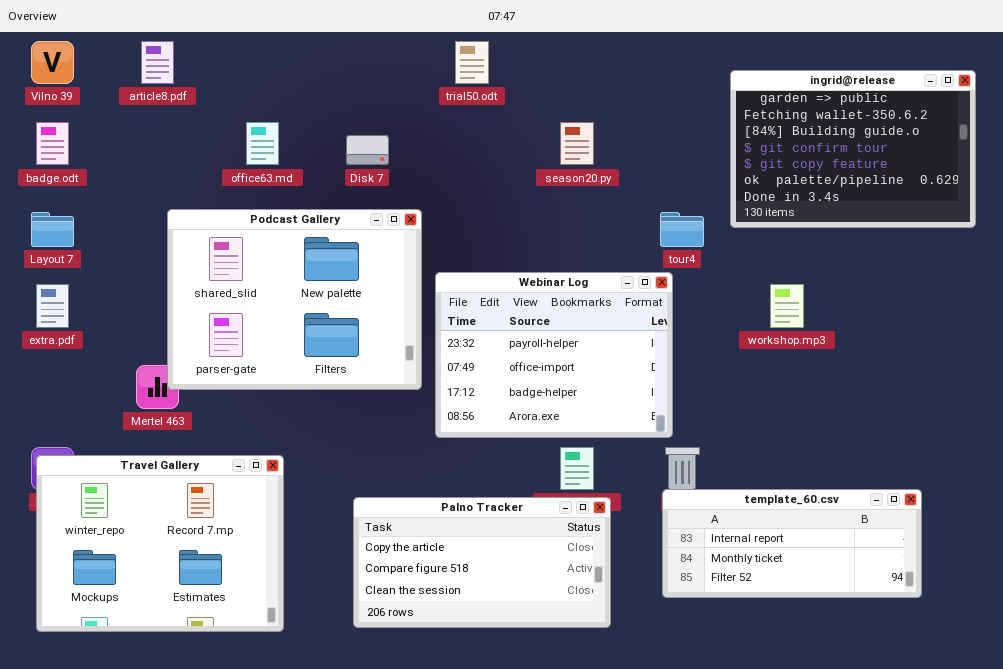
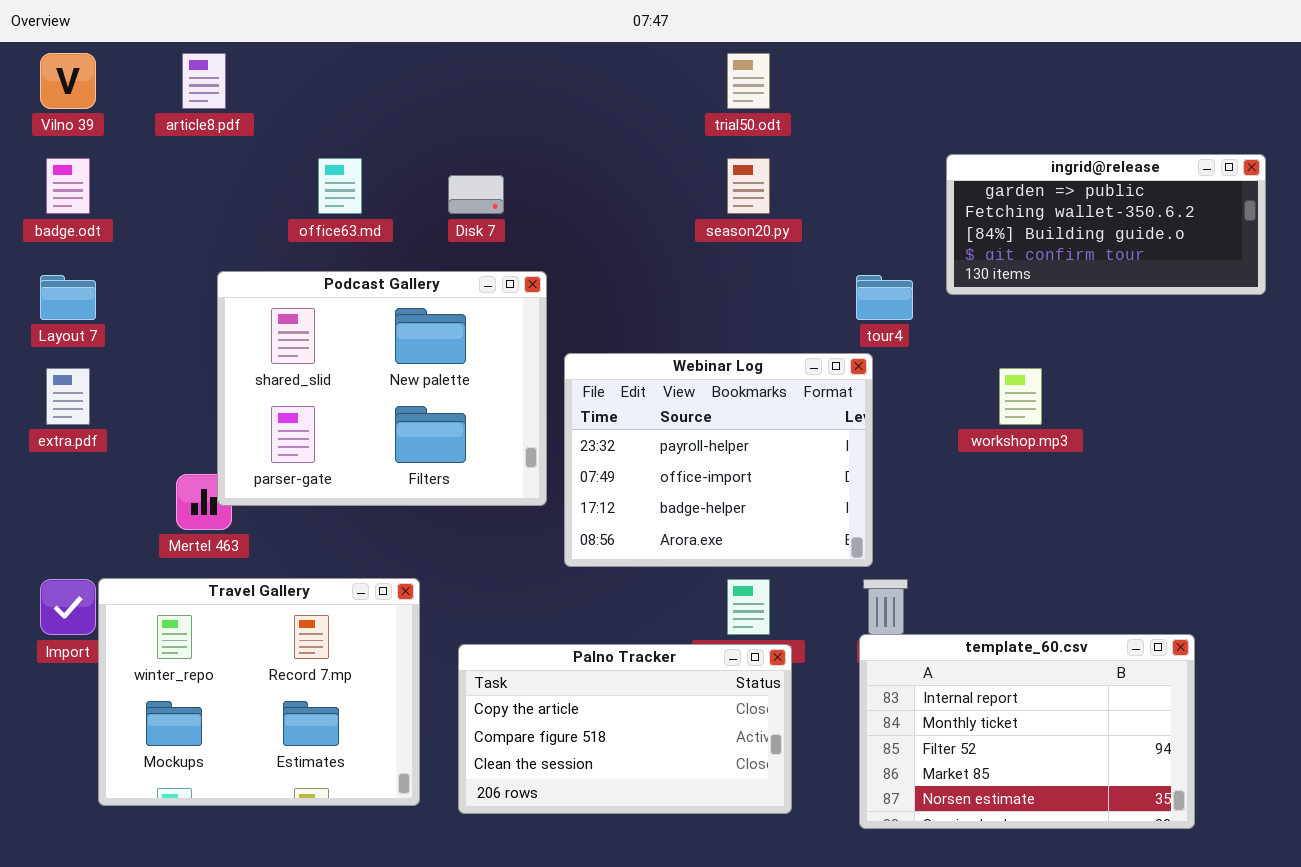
trial50.odt: [455,41,489,84] -> [727,53,770,109], moved
ingrid@release: [730,70,976,228] -> [946,154,1266,295], resized
Travel Gallery: [36,455,284,632] -> [98,578,420,806], moved
template_60.csv: [662,489,922,598] -> [859,634,1195,829], resized

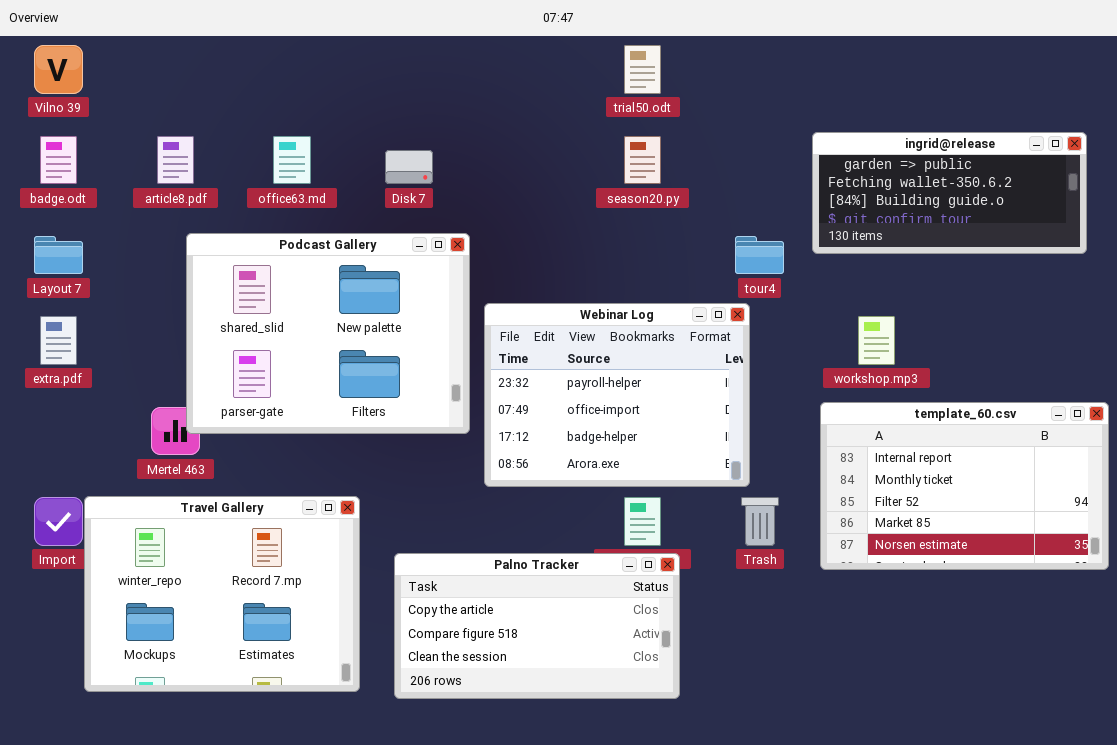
article8.pdf: [182,53,226,109] -> [157,136,194,184], moved
template_60.csv: [859,634,1195,829] -> [820,402,1109,570], moved

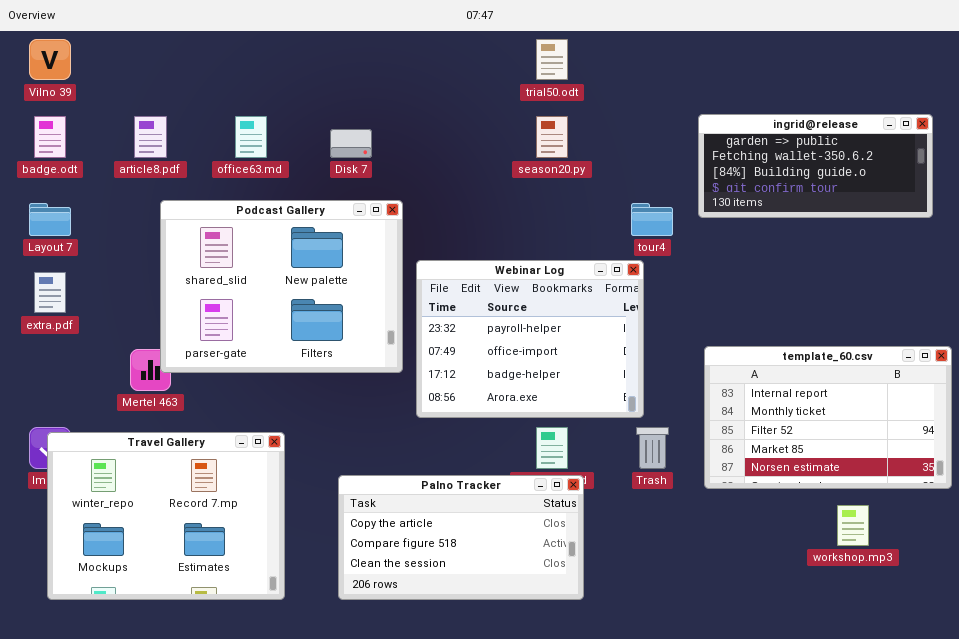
workshop.mp3: [858,316,895,365] -> [837,505,869,546], moved
Travel Gallery: [84,496,360,692] -> [47,432,285,600], moved

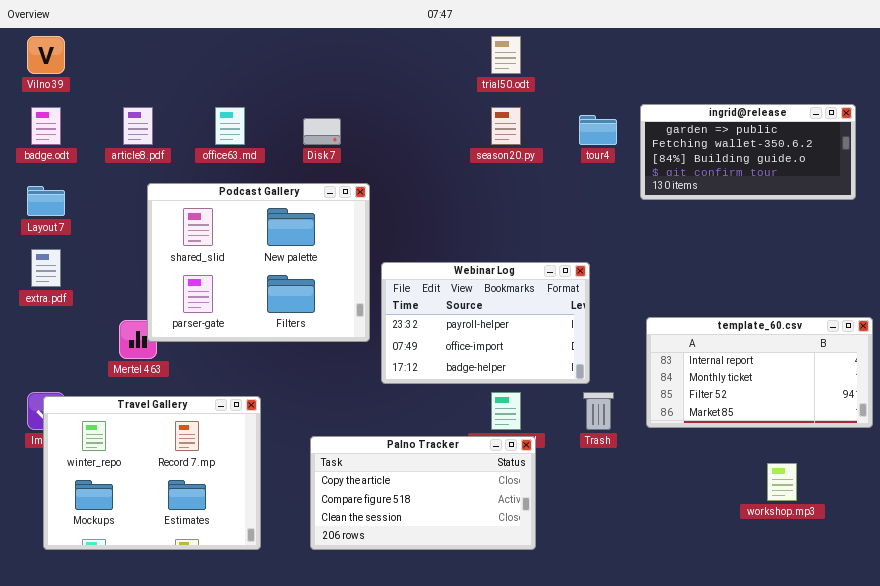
tour4: [631,203,673,236] -> [579,115,617,145], moved
Webinar Log: [416,260,644,418] -> [381,262,590,384], resized
template_60.csv: [704,346,952,489] -> [646,317,873,428], resized

